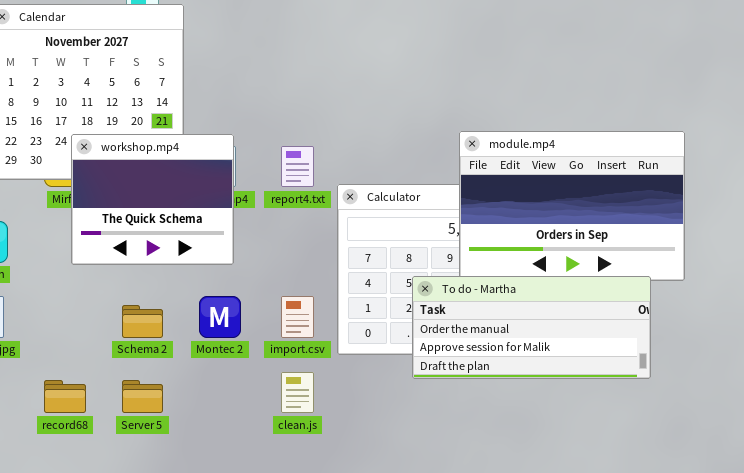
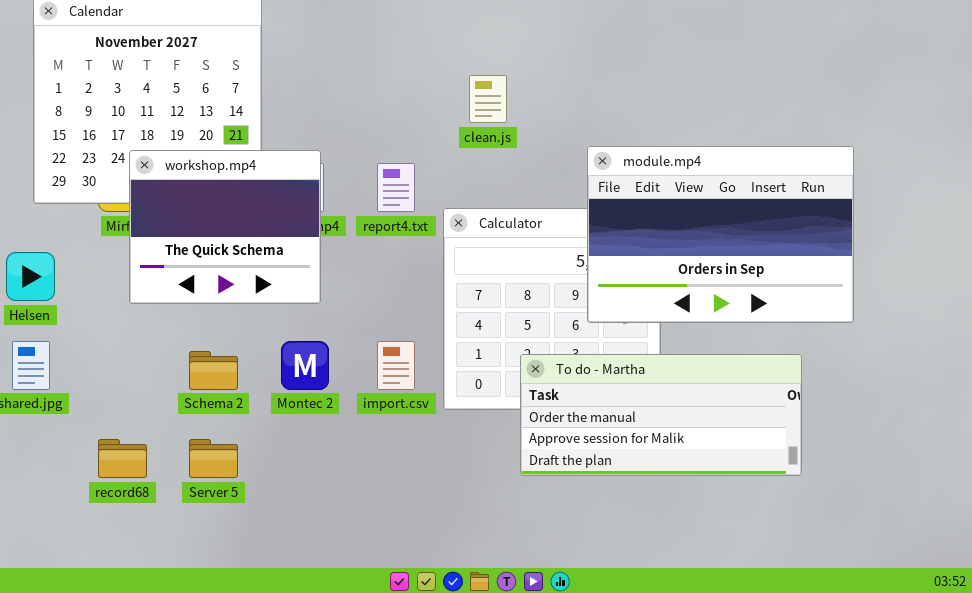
To do - Martha: [412,276,651,379] -> [520,354,802,476], moved
clean.js: [281,372,314,413] -> [469,75,507,123], moved

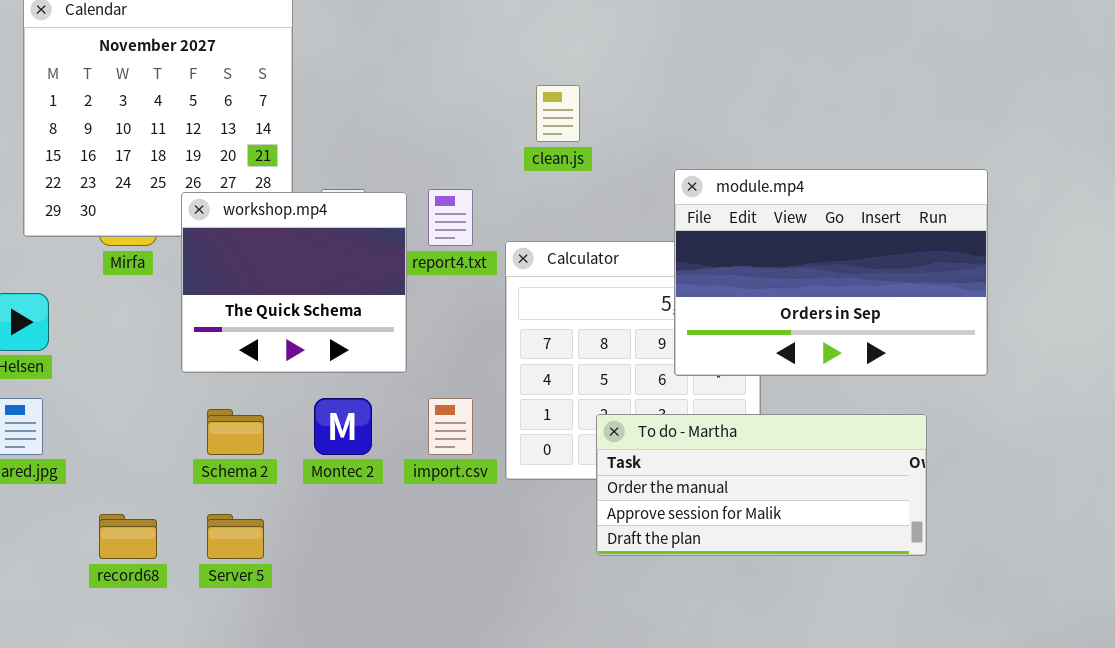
workshop.mp4: [129,150,321,304] -> [181,192,407,373], moved

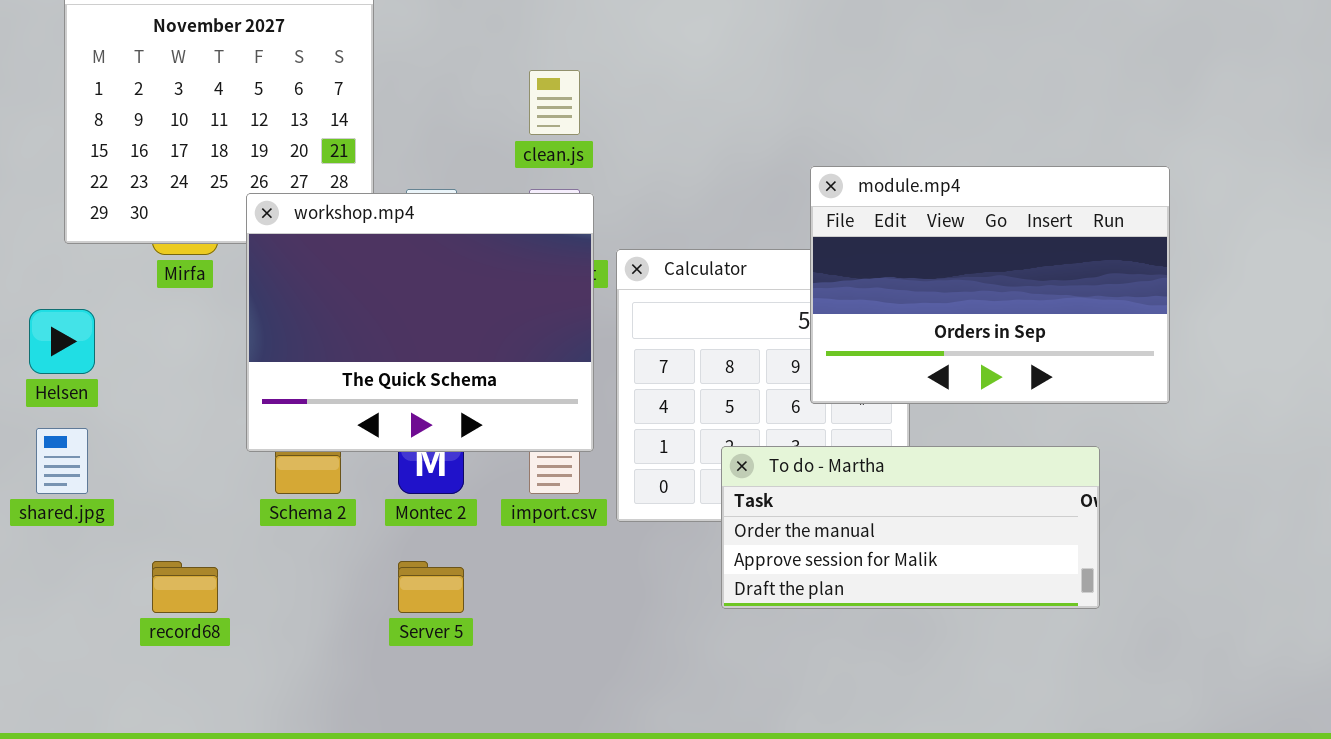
clean.js: [536,85,580,142] -> [529,70,580,135], moved
workshop.mp4: [181,192,407,373] -> [246,193,594,452], resized
Server 5: [207,514,264,559] -> [398,561,464,613], moved

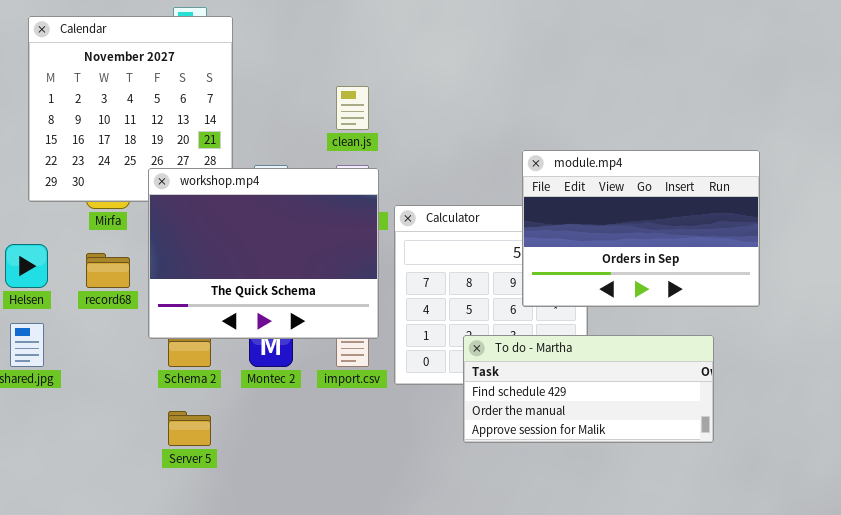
To do - Martha: [721,446,1100,609] -> [463,335,714,443], scrolled up 1 row
record68: [152,561,218,613] -> [86,253,130,288], moved
Server 5: [398,561,464,613] -> [168,411,211,446], moved

